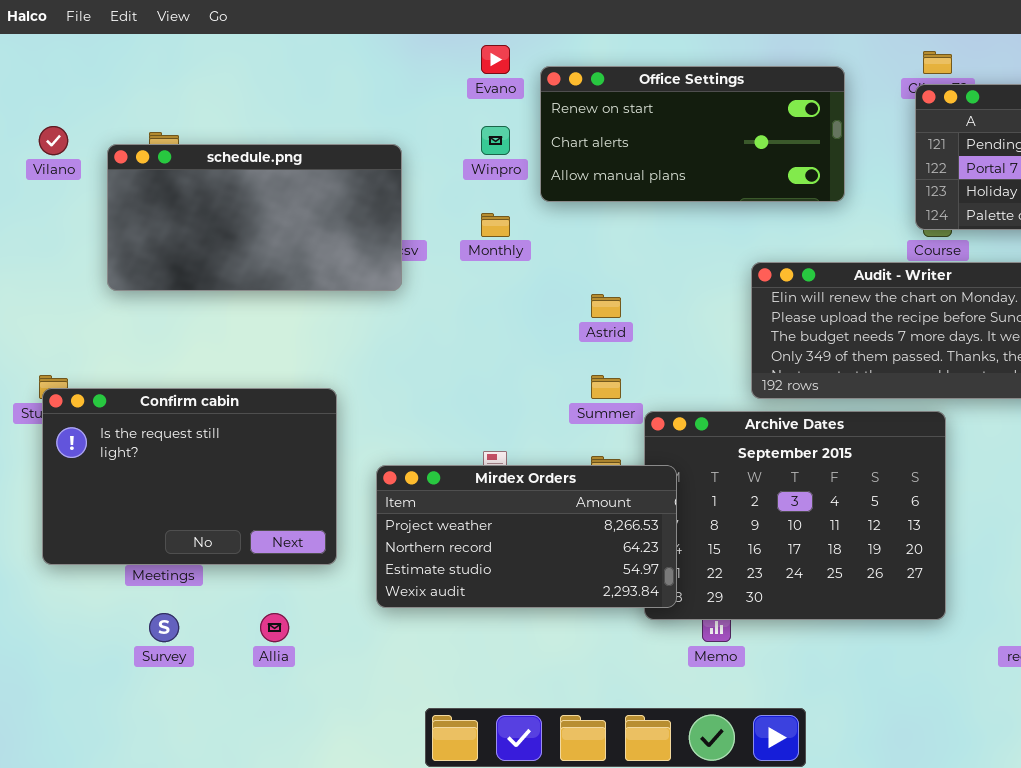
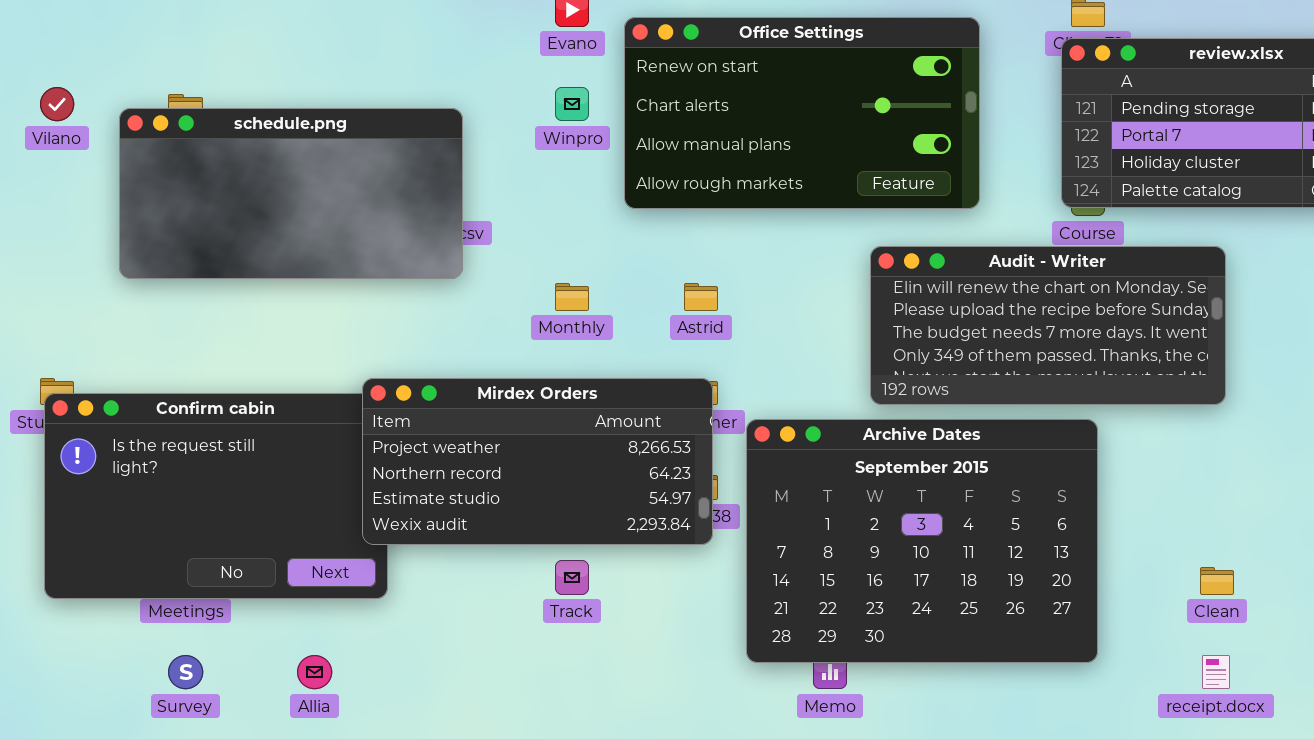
Office Settings: [540,66,845,202] -> [624,17,980,209], resized
Monthly: [481,213,510,237] -> [555,283,589,311], moved
Mirdex Orders: [376,465,677,608] -> [362,378,713,545], moved

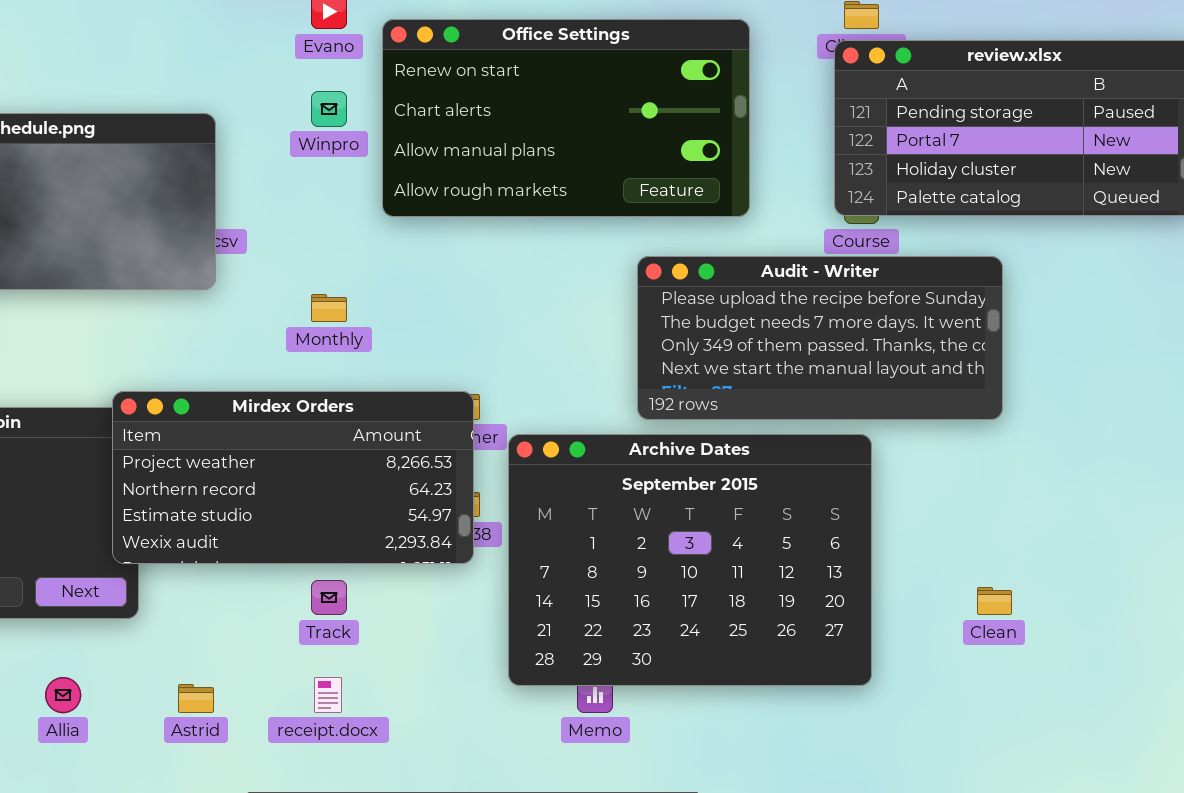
Audit - Writer: [870,246,1226,405] -> [637,256,1003,420], scrolled down 1 row
Astrid: [684,283,718,311] -> [178,684,214,713], moved
receipt.docx: [1202,655,1230,689] -> [314,677,342,713], moved

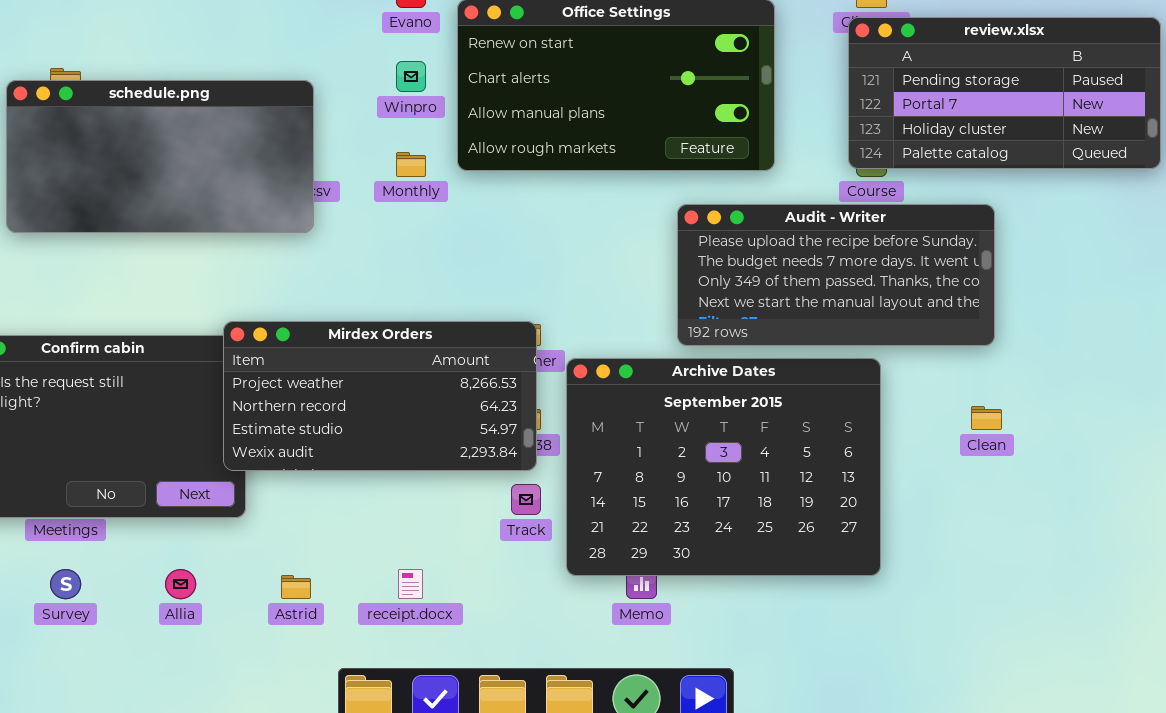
Monthly: [311,294,347,322] -> [396,152,426,177], moved
Track: [311,580,347,615] -> [511,484,541,515], moved
Clean: [977,587,1012,615] -> [971,406,1002,430], moved

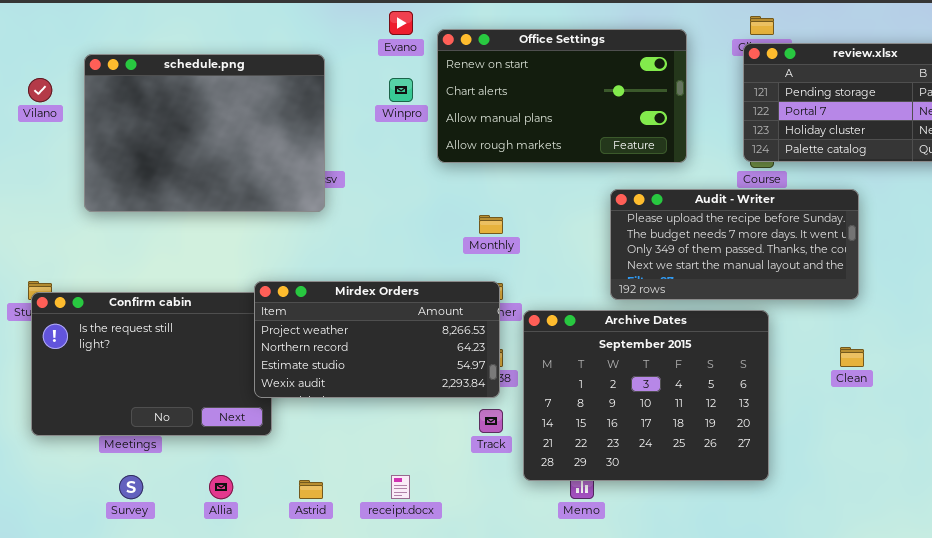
schedule.png: [6,80,314,233] -> [84,54,325,212], resized
Monthly: [396,152,426,177] -> [479,215,503,234], moved

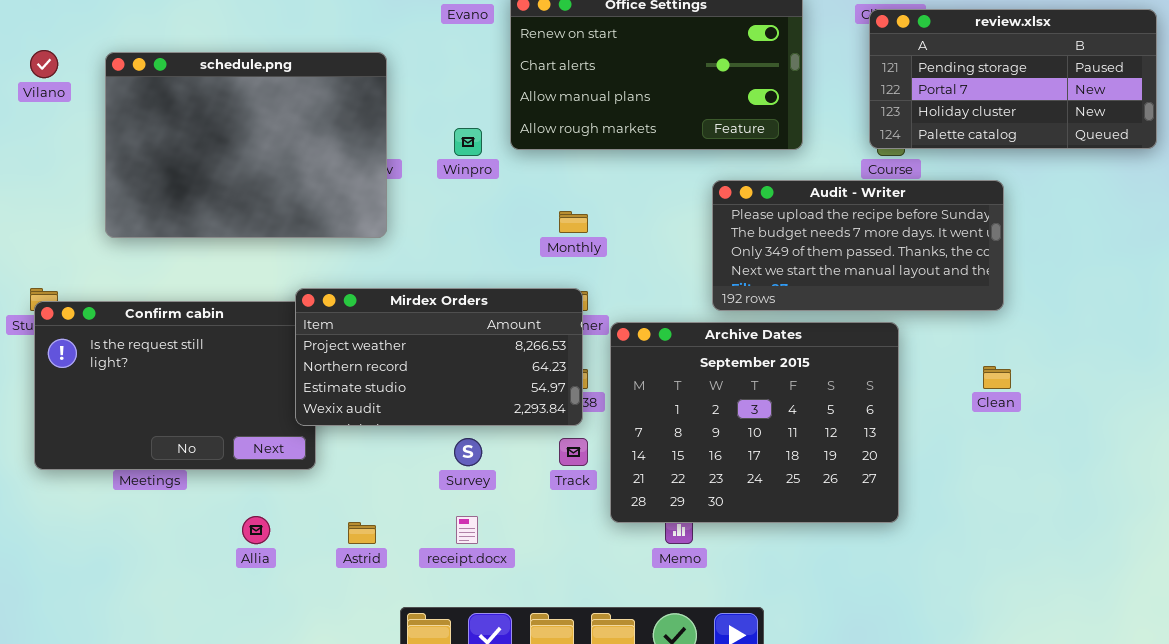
schedule.png: [84,54,325,212] -> [105,52,387,238], moved
Winpro: [389,78,413,102] -> [454,128,482,156], moved
Survey: [119,475,143,499] -> [454,438,482,466], moved

